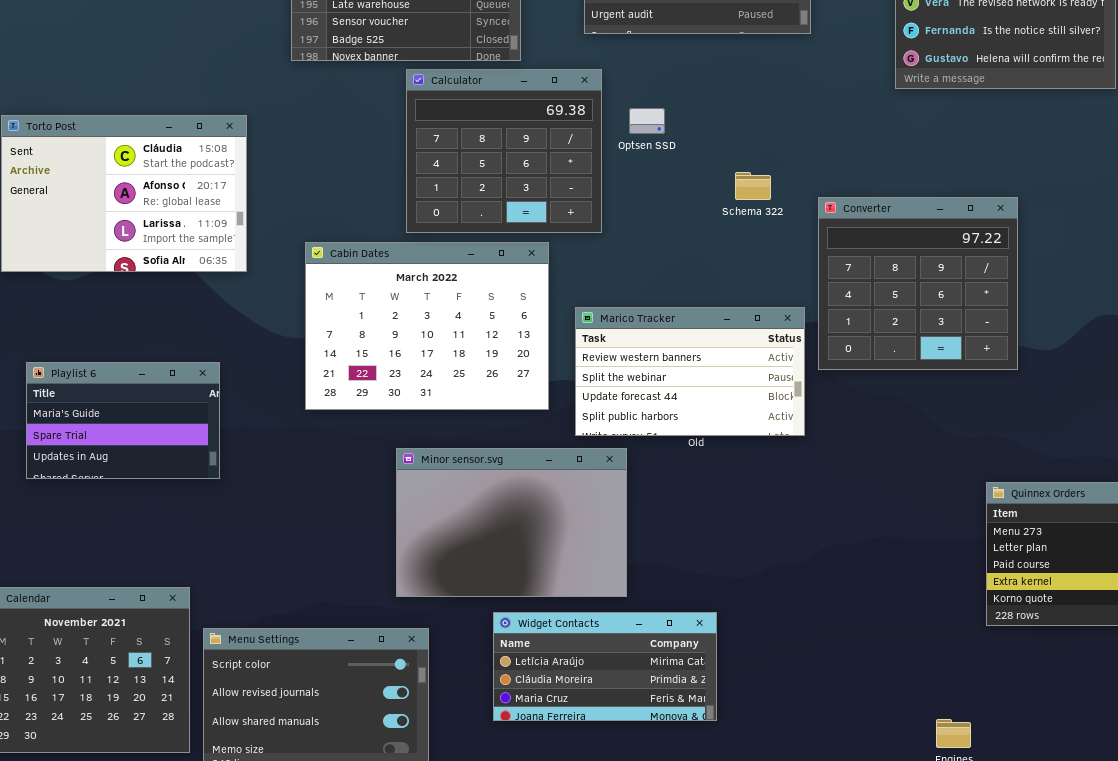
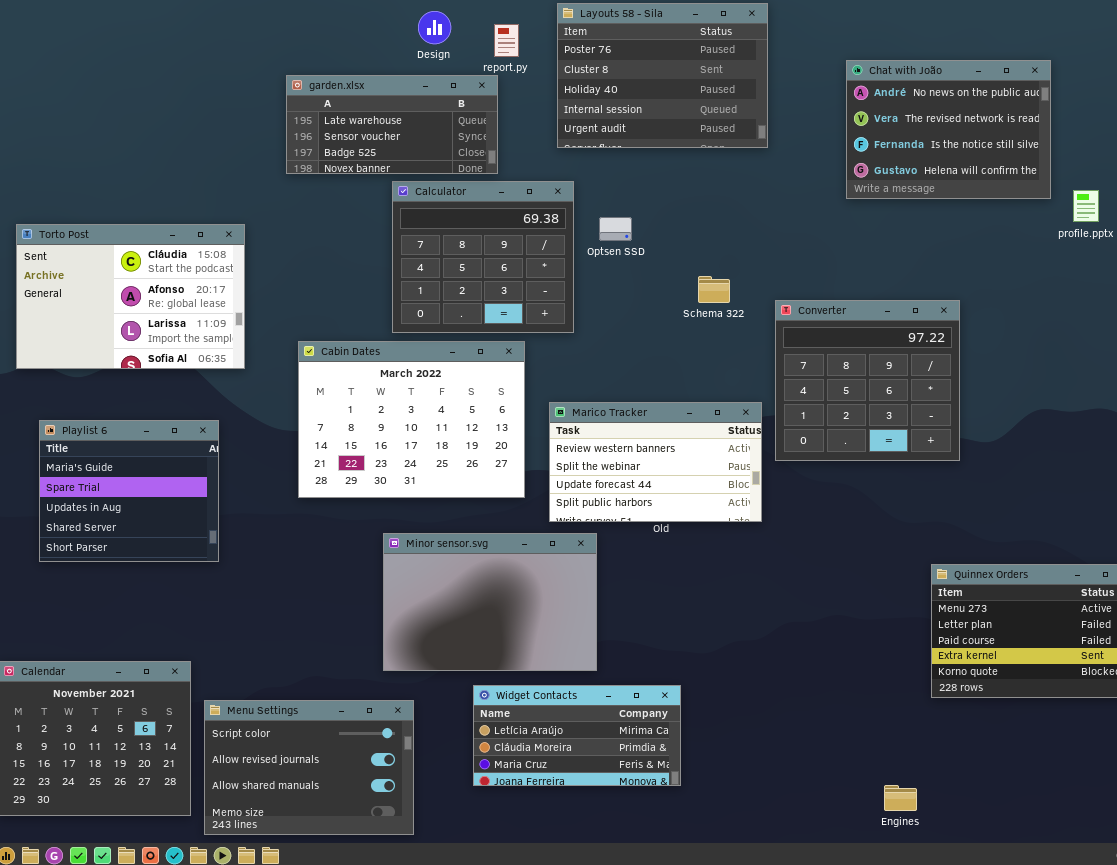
Playlist 6: [26,362,220,479] -> [39,420,219,562], resized

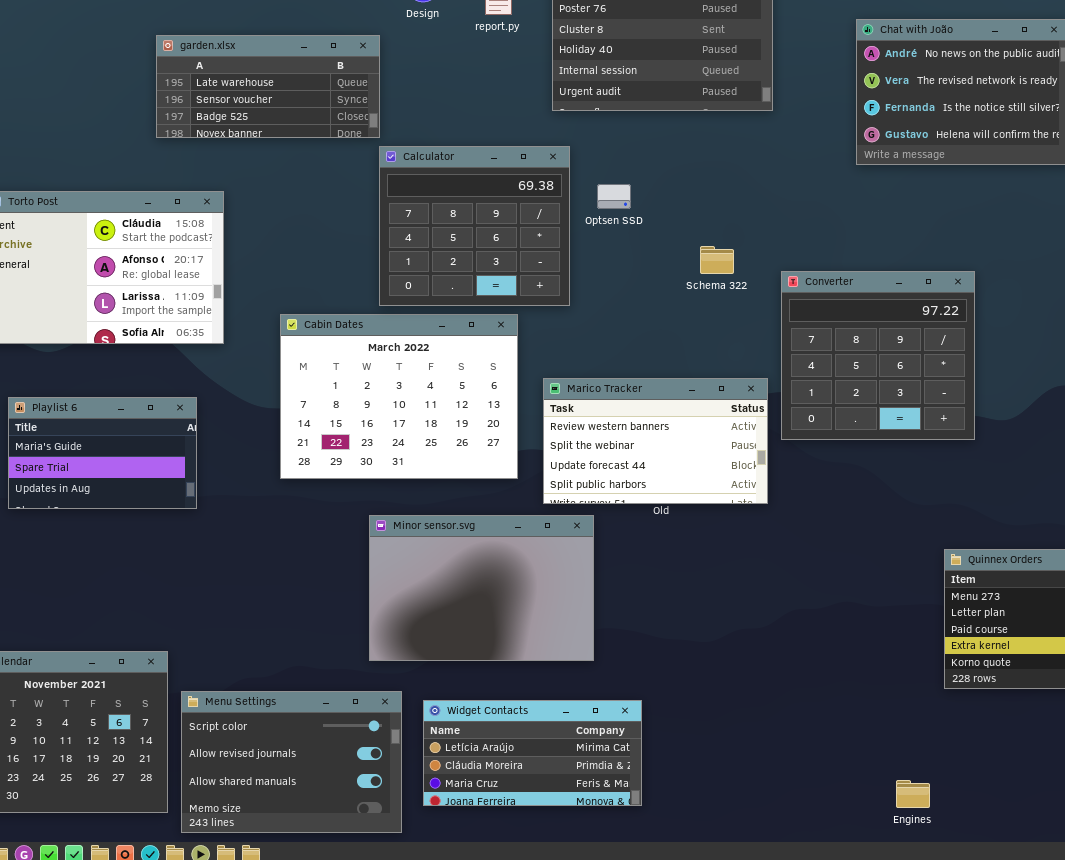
garden.xlsx: [286,75,498,174] -> [156,35,380,138], moved
Playlist 6: [39,420,219,562] -> [8,397,197,509], resized
Widget Contacts: [473,685,681,786] -> [423,700,642,806], moved

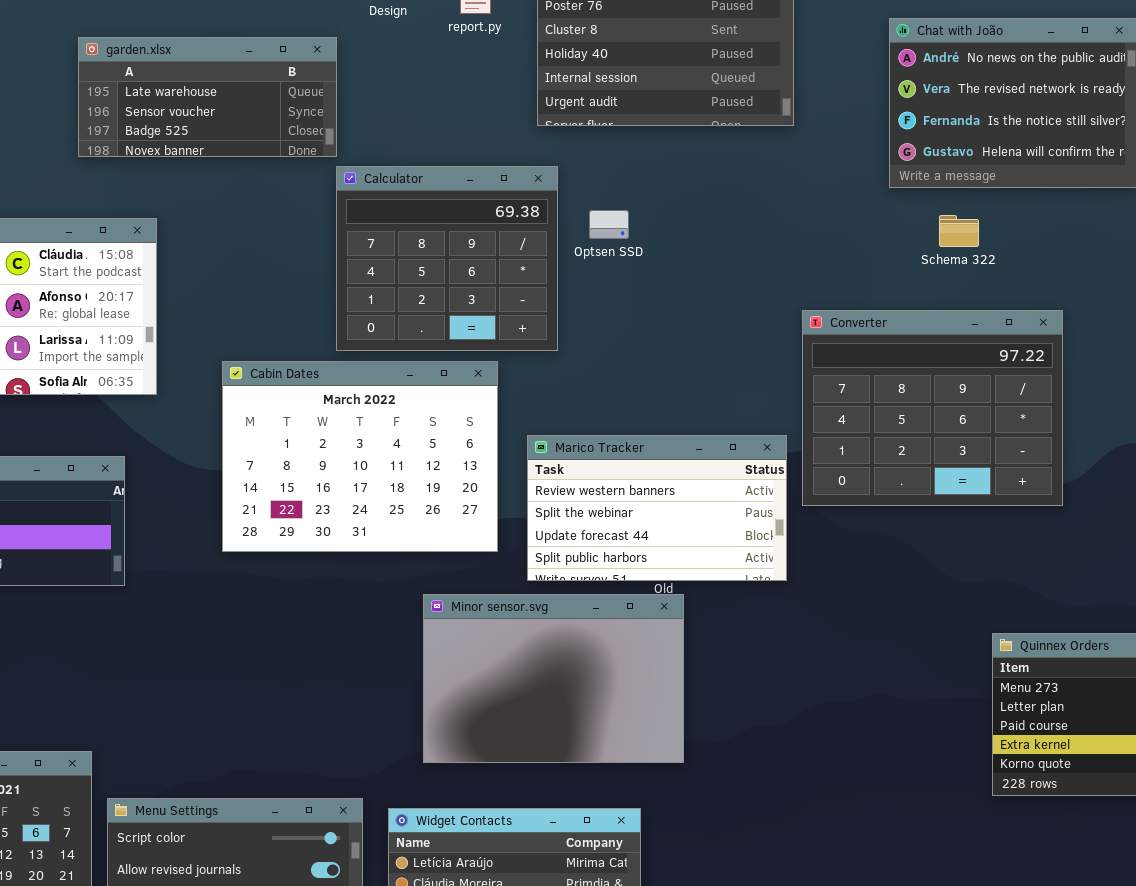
Schema 322: [700,246,734,274] -> [939,215,979,247], moved
Converter: [781,271,975,440] -> [802,310,1063,506], resized
Minor sensor.svg: [369,515,594,661] -> [423,594,684,763], moved

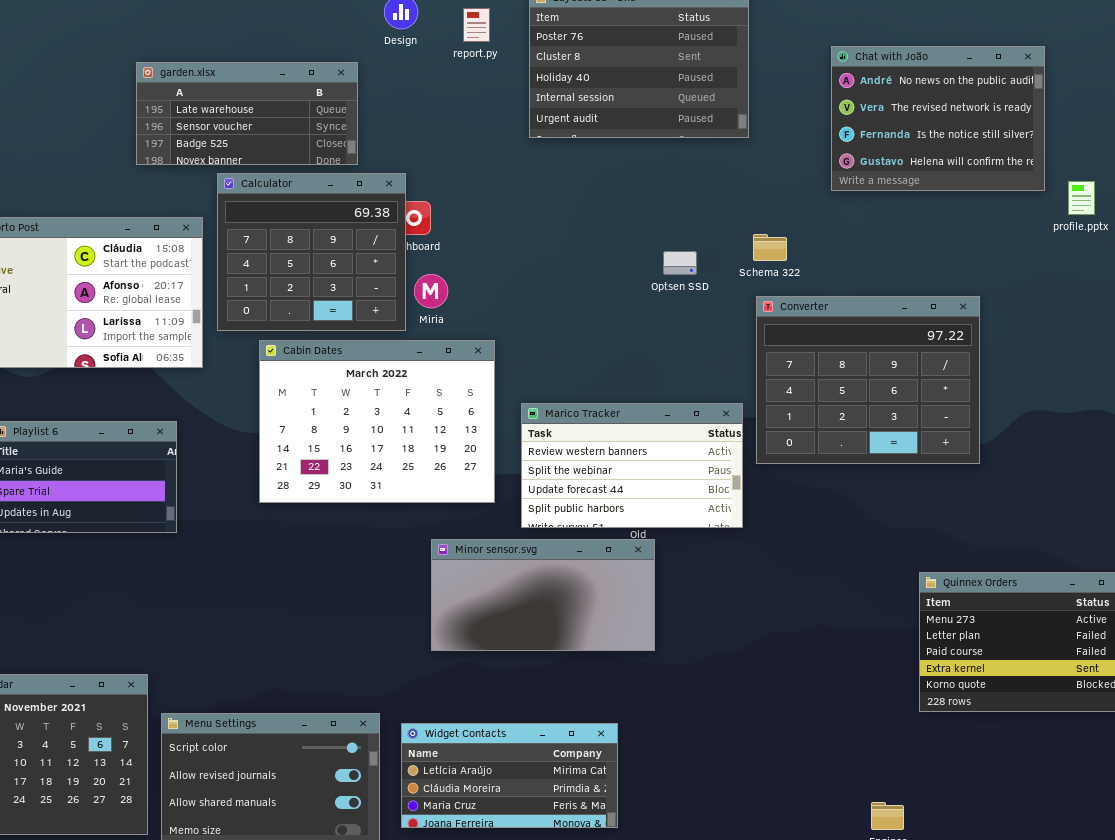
Calculator: [336,166,558,351] -> [217,173,406,331], moved
Optsen SSD: [589,210,629,239] -> [663,251,697,275], moved
Schema 322: [939,215,979,247] -> [753,234,787,261], moved
Minor sensor.svg: [423,594,684,763] -> [431,539,655,651], resized

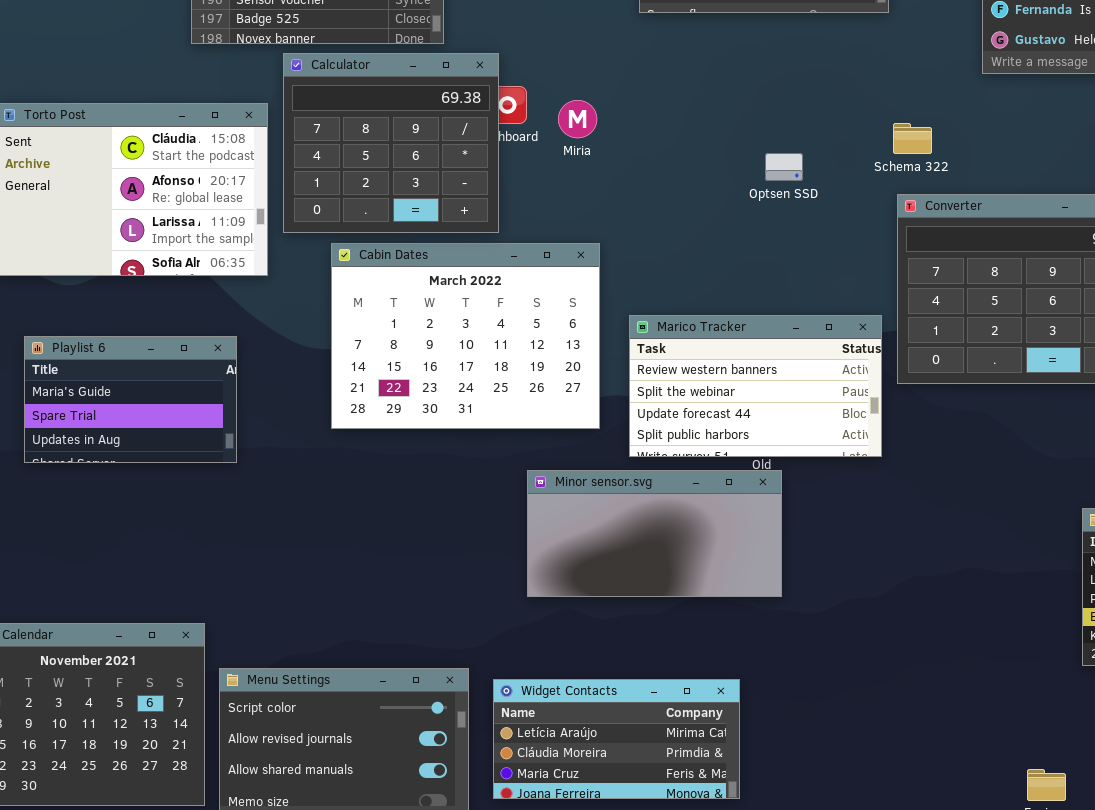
Optsen SSD: [663,251,697,275] -> [765,153,803,181], moved
Miria: [414,274,448,308] -> [558,100,597,138], moved

